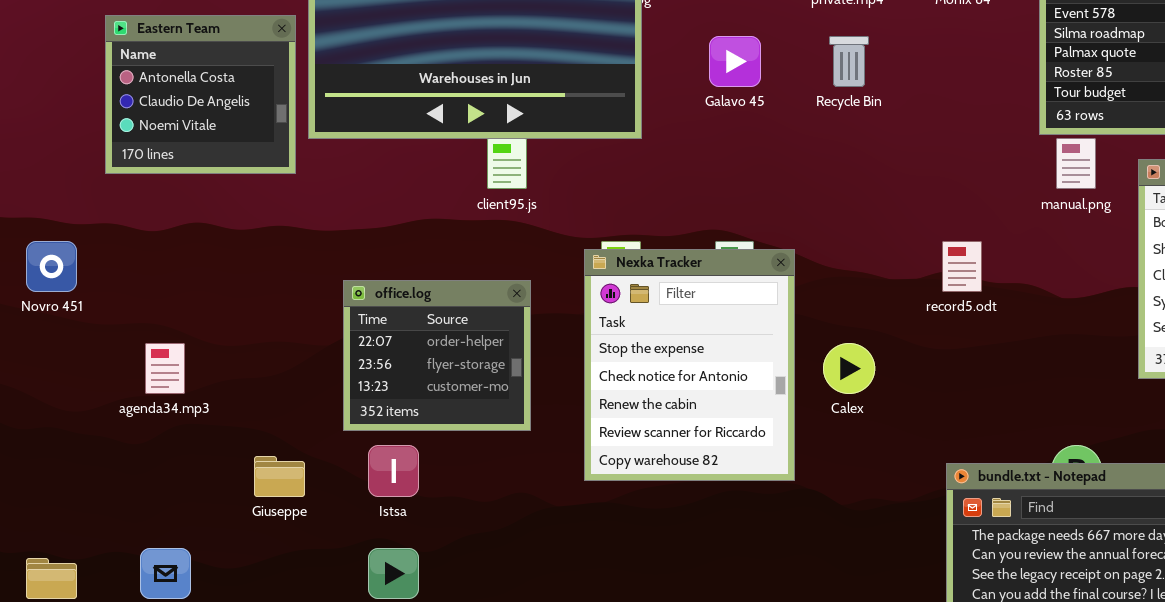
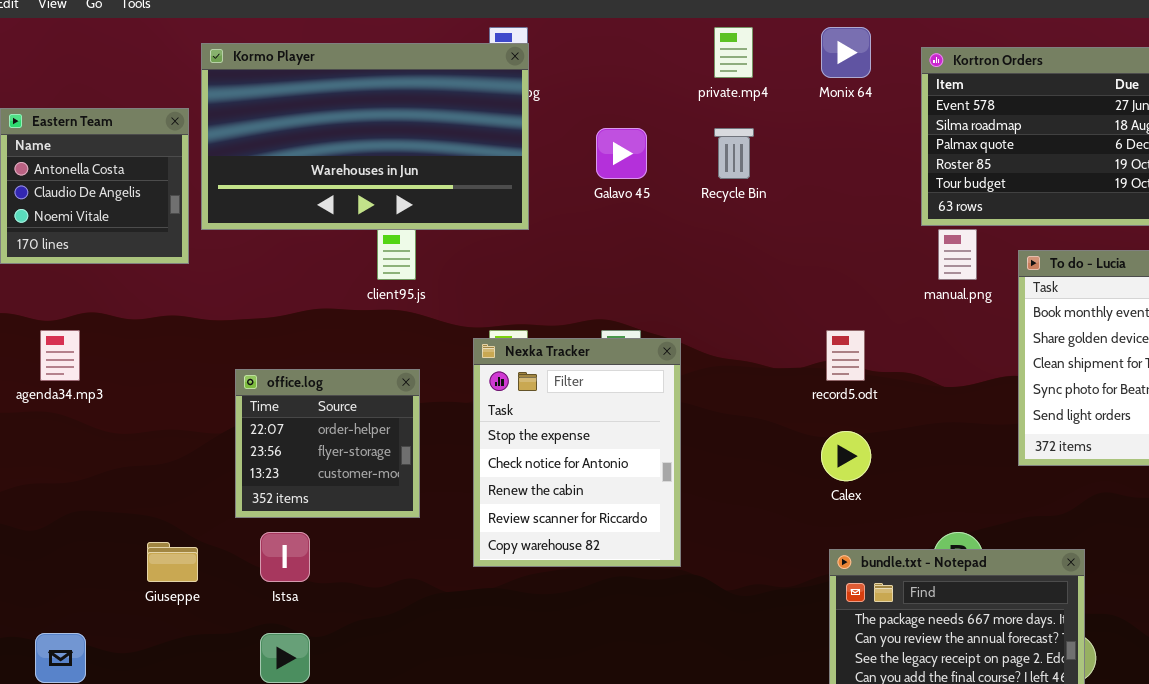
agenda34.mp3: [145,343,185,394] -> [40,330,80,381], moved
Calex: [823,343,875,394] -> [821,431,871,481], moved

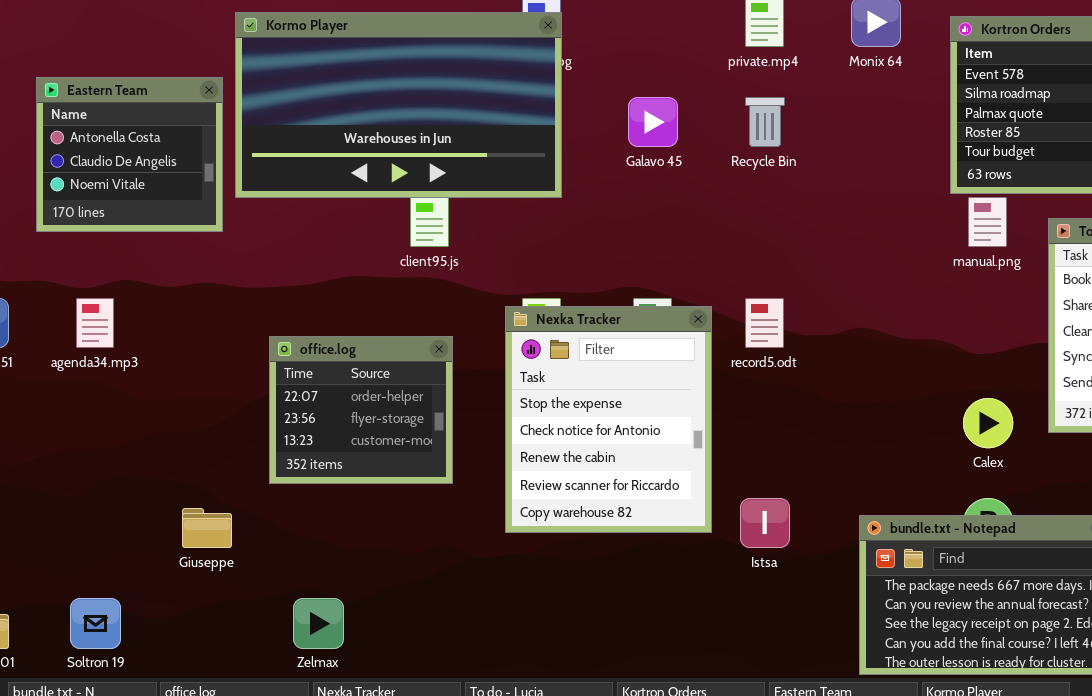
record5.odt: [826,330,865,381] -> [745,298,784,348], moved
Calex: [821,431,871,481] -> [963,398,1013,448], moved
Istsa: [260,532,310,582] -> [740,498,790,548], moved

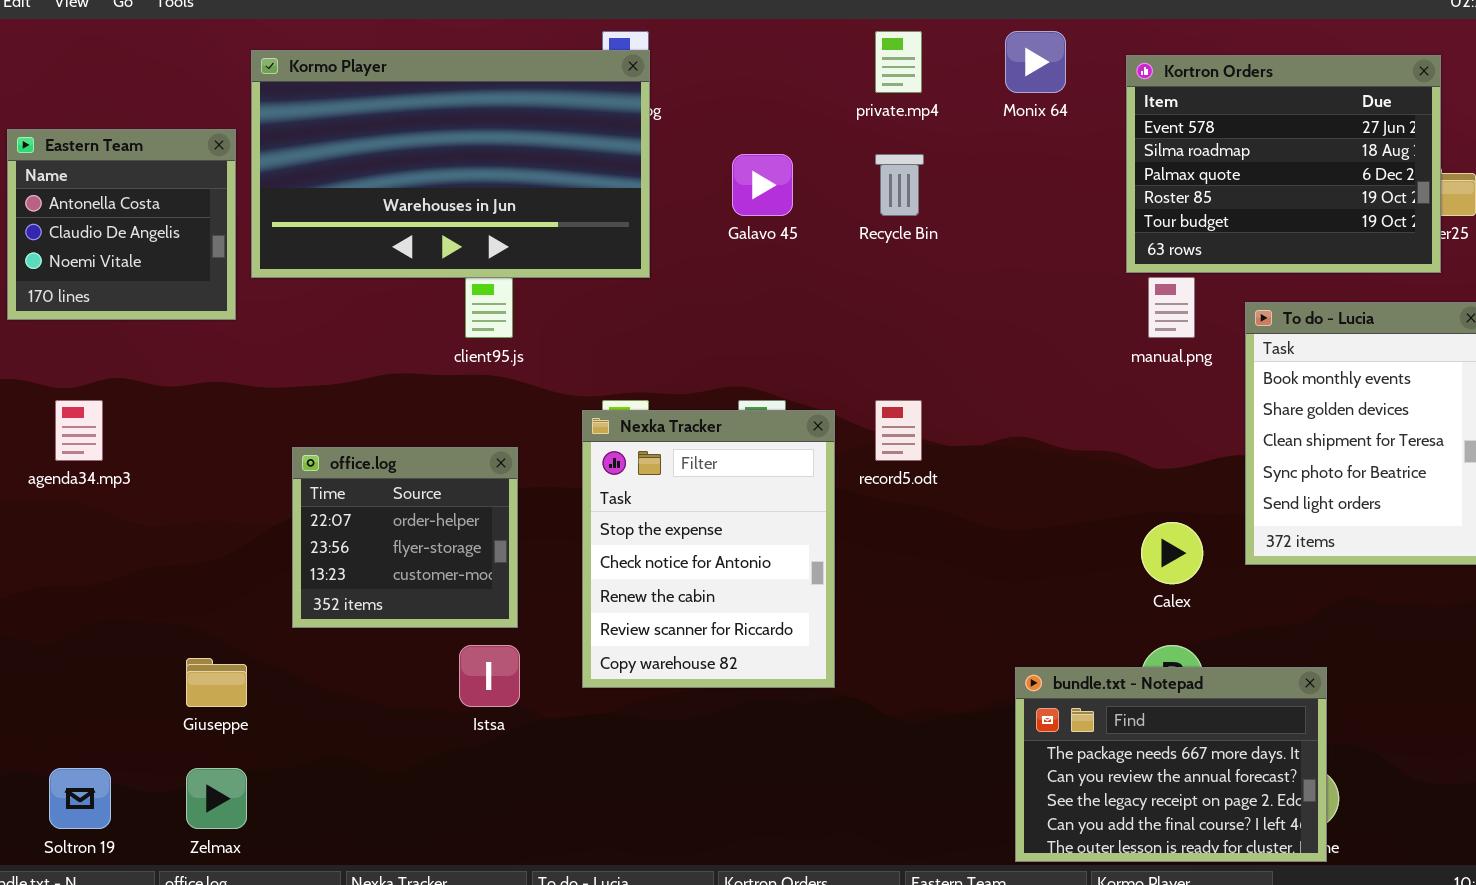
Istsa: [740,498,790,548] -> [459,645,520,707], moved
Zelmax: [293,598,344,649] -> [186,768,247,829], moved

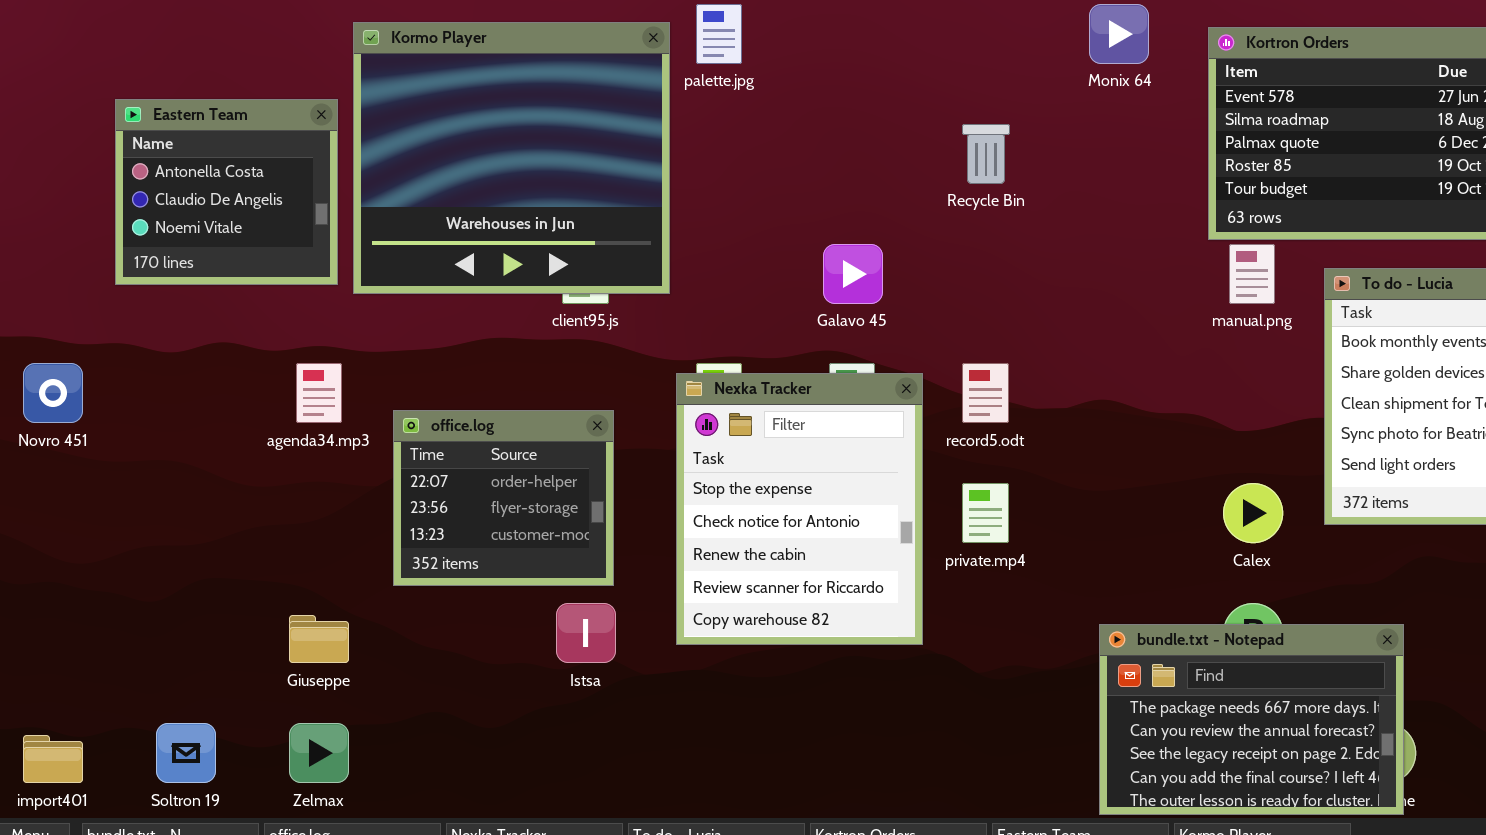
private.mp4: [875,31,922,93] -> [962,483,1009,543], moved
Kormo Player: [251,50,650,278] -> [353,22,670,294], resized
Galavo 45: [732,154,793,216] -> [823,244,883,304], moved
agenda34.mp3: [55,400,103,461] -> [296,363,342,423], moved

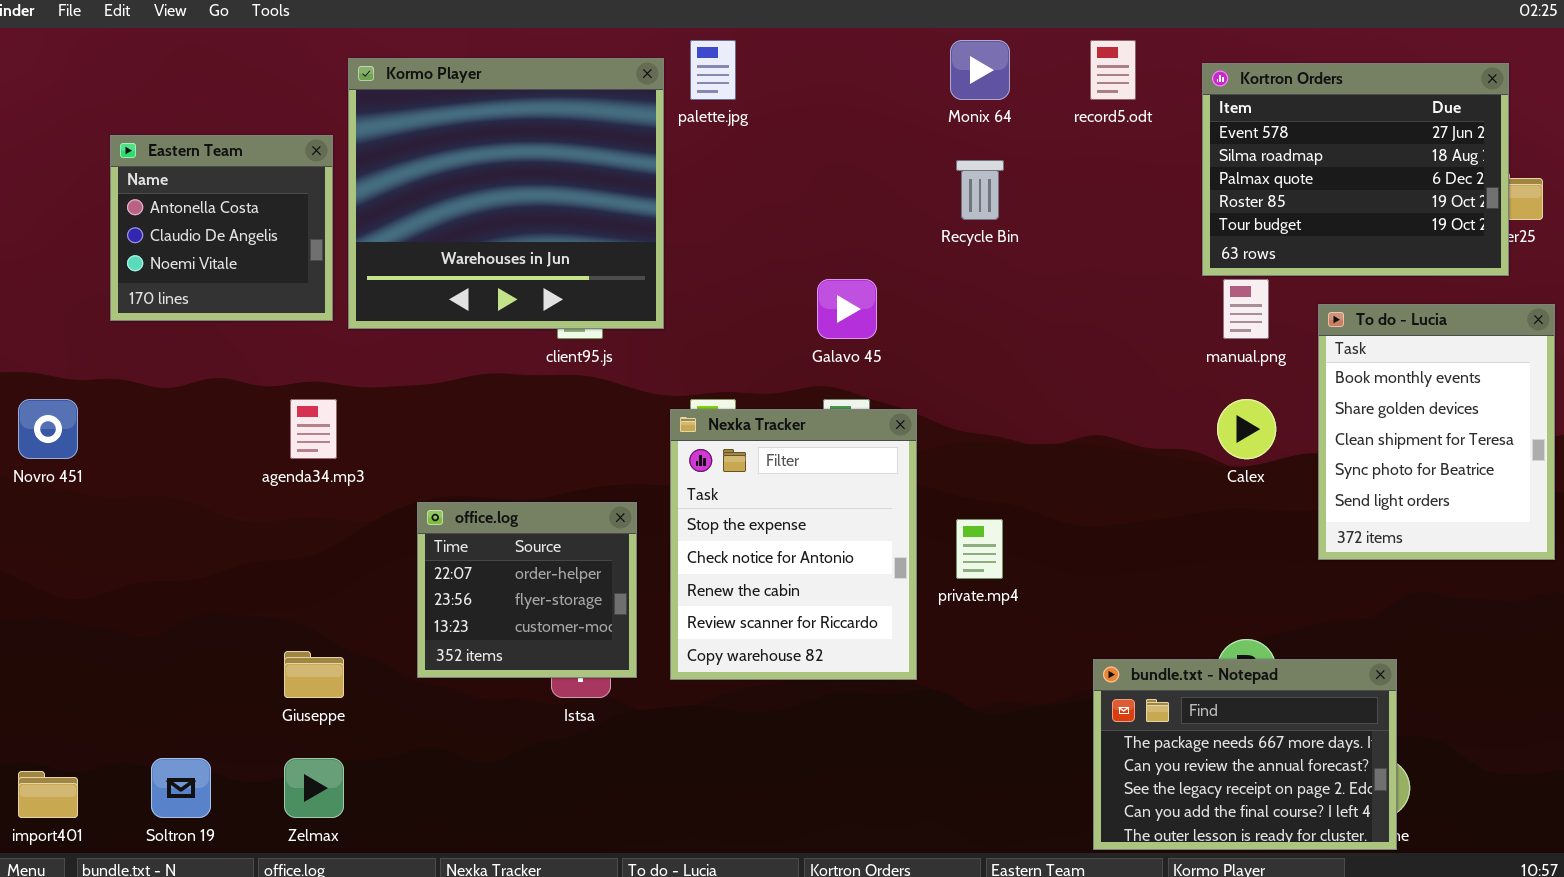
Monix 64: [1089,4,1149,64] -> [950,40,1010,100], moved
record5.odt: [962,363,1009,423] -> [1090,40,1136,100], moved
office.log: [393,410,614,586] -> [417,502,637,678], moved
Calex: [1223,483,1283,543] -> [1217,399,1276,459], moved

